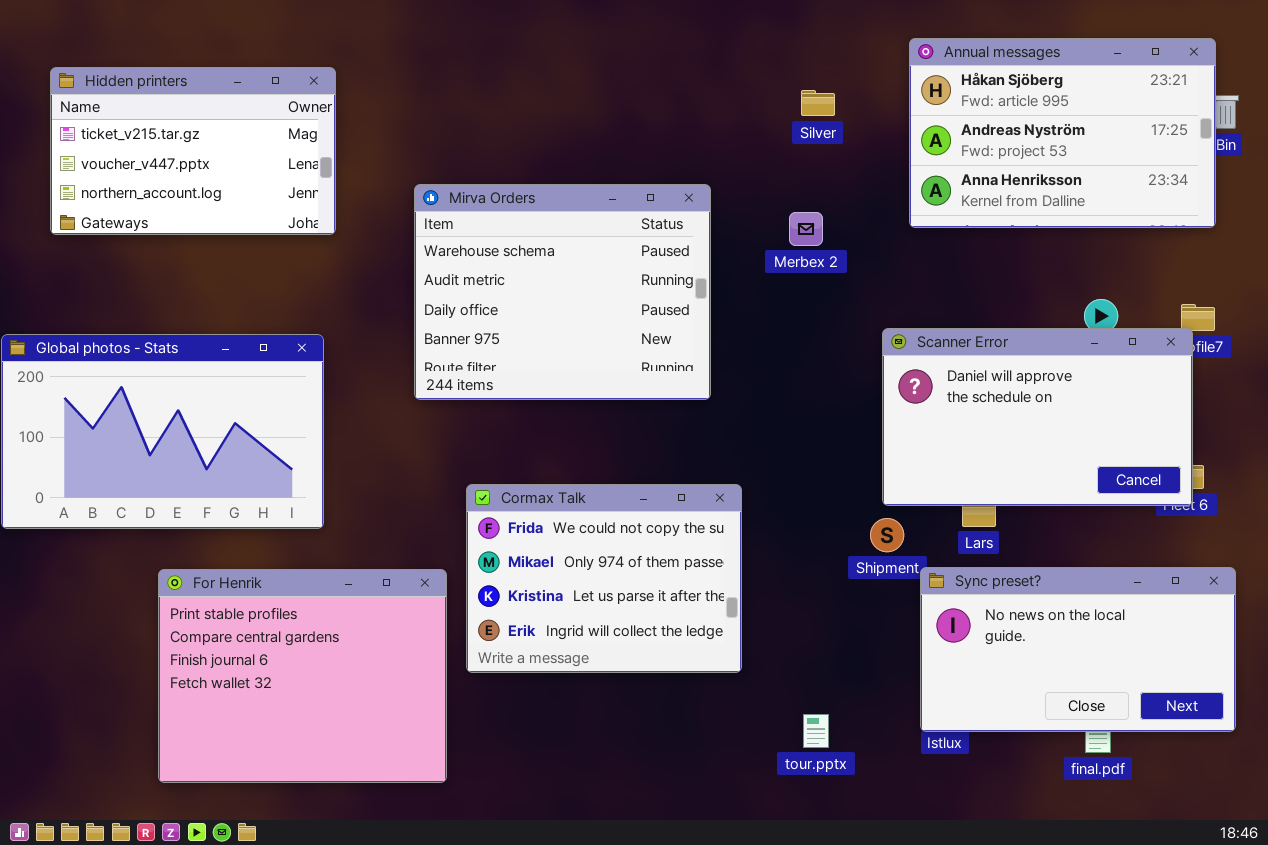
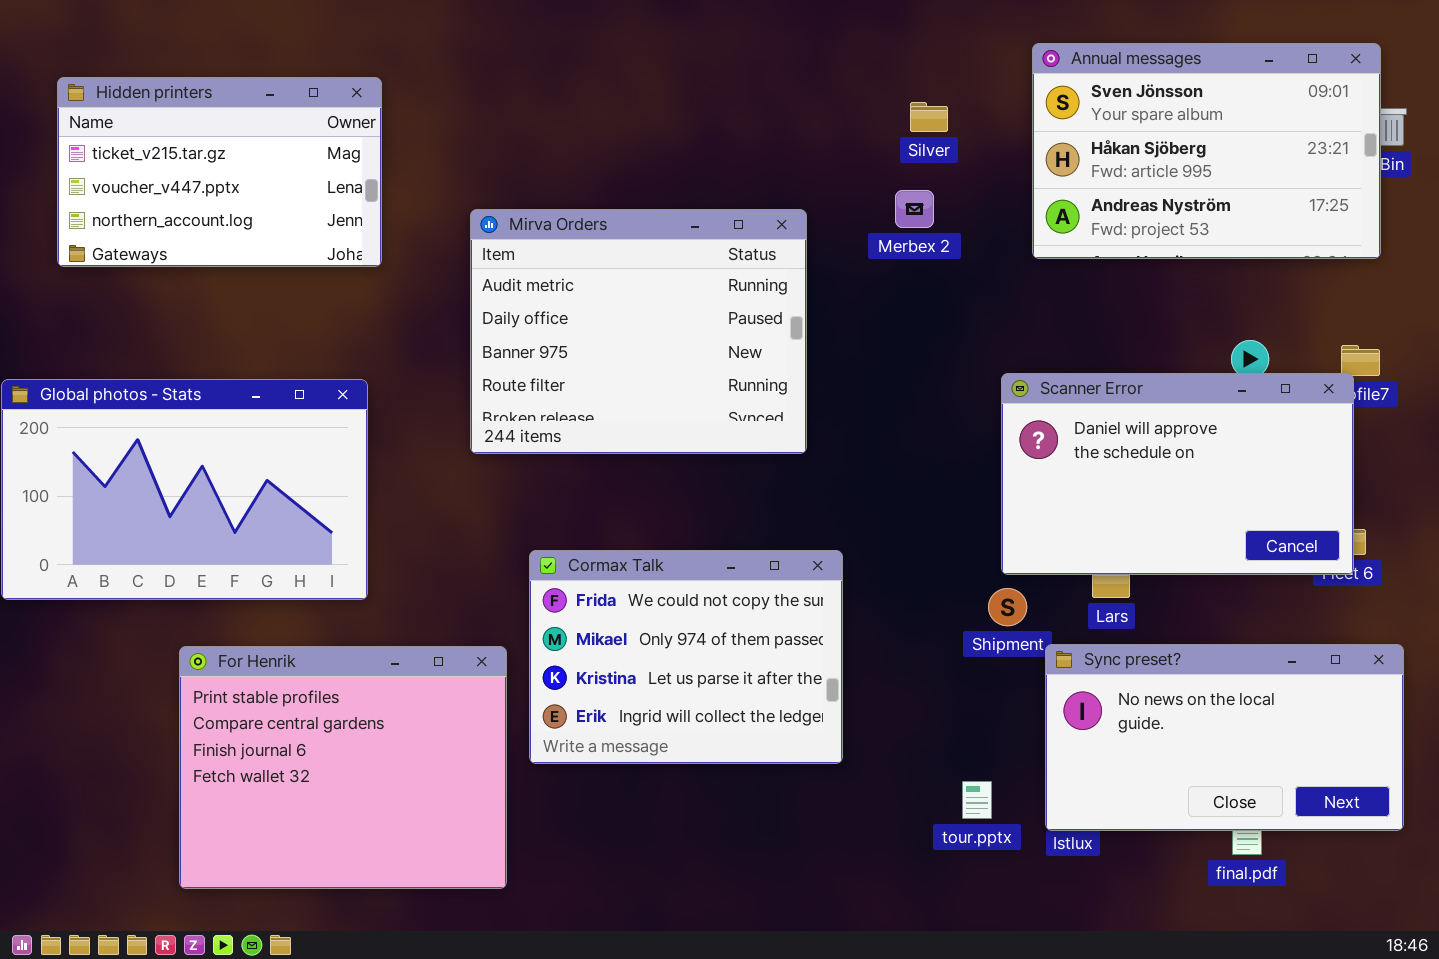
Annual messages: [909,38,1216,228] -> [1032,43,1381,259], scrolled up 1 row
Mirva Orders: [414,184,711,400] -> [470,209,807,454], scrolled down 1 row
Merbex 2: [789,212,823,246] -> [895,190,934,228], moved
tour.pptx: [803,714,829,748] -> [962,781,992,819], moved

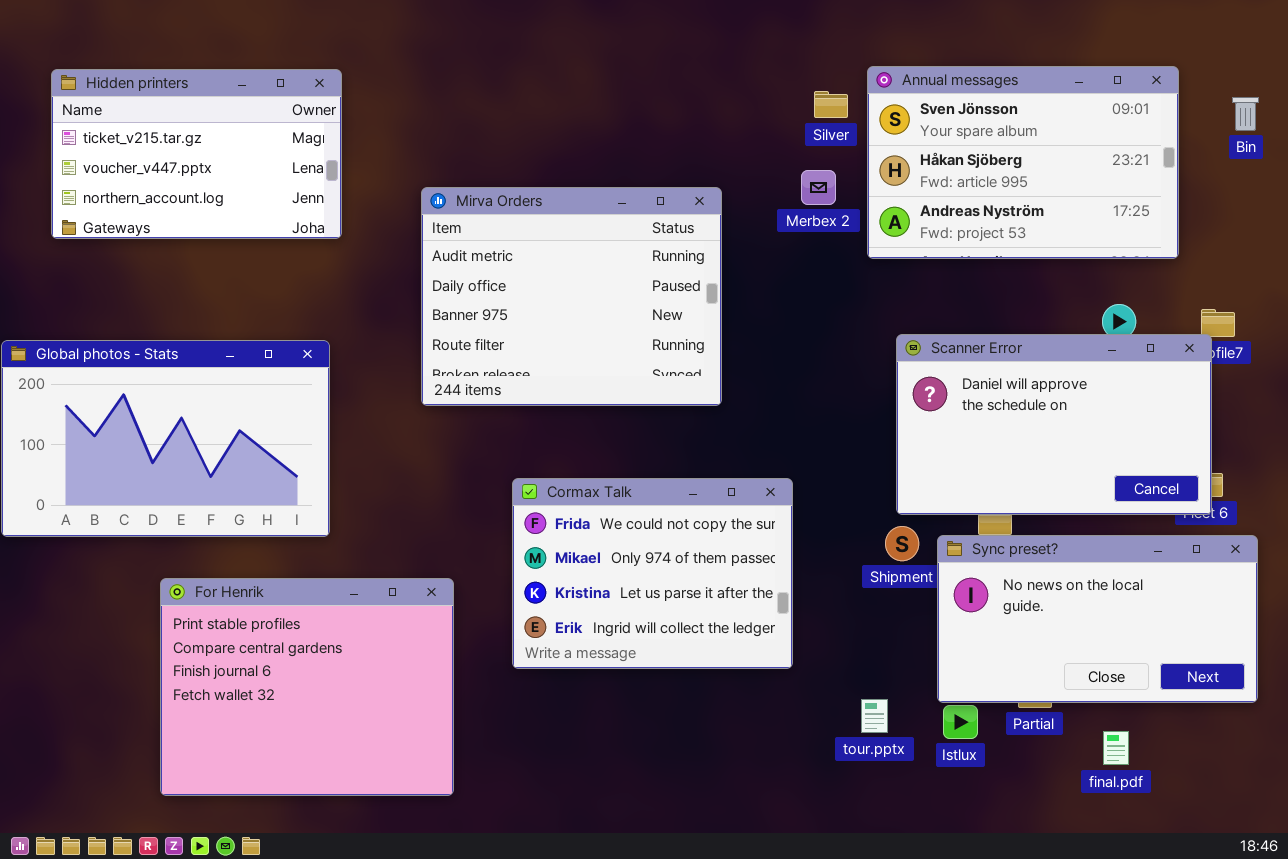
Annual messages: [1032,43,1381,259] -> [867,66,1179,259], moved
Cormax Talk: [529,550,843,764] -> [512,478,793,669], moved
Sync preset?: [1045,644,1404,831] -> [937,535,1258,703], moved

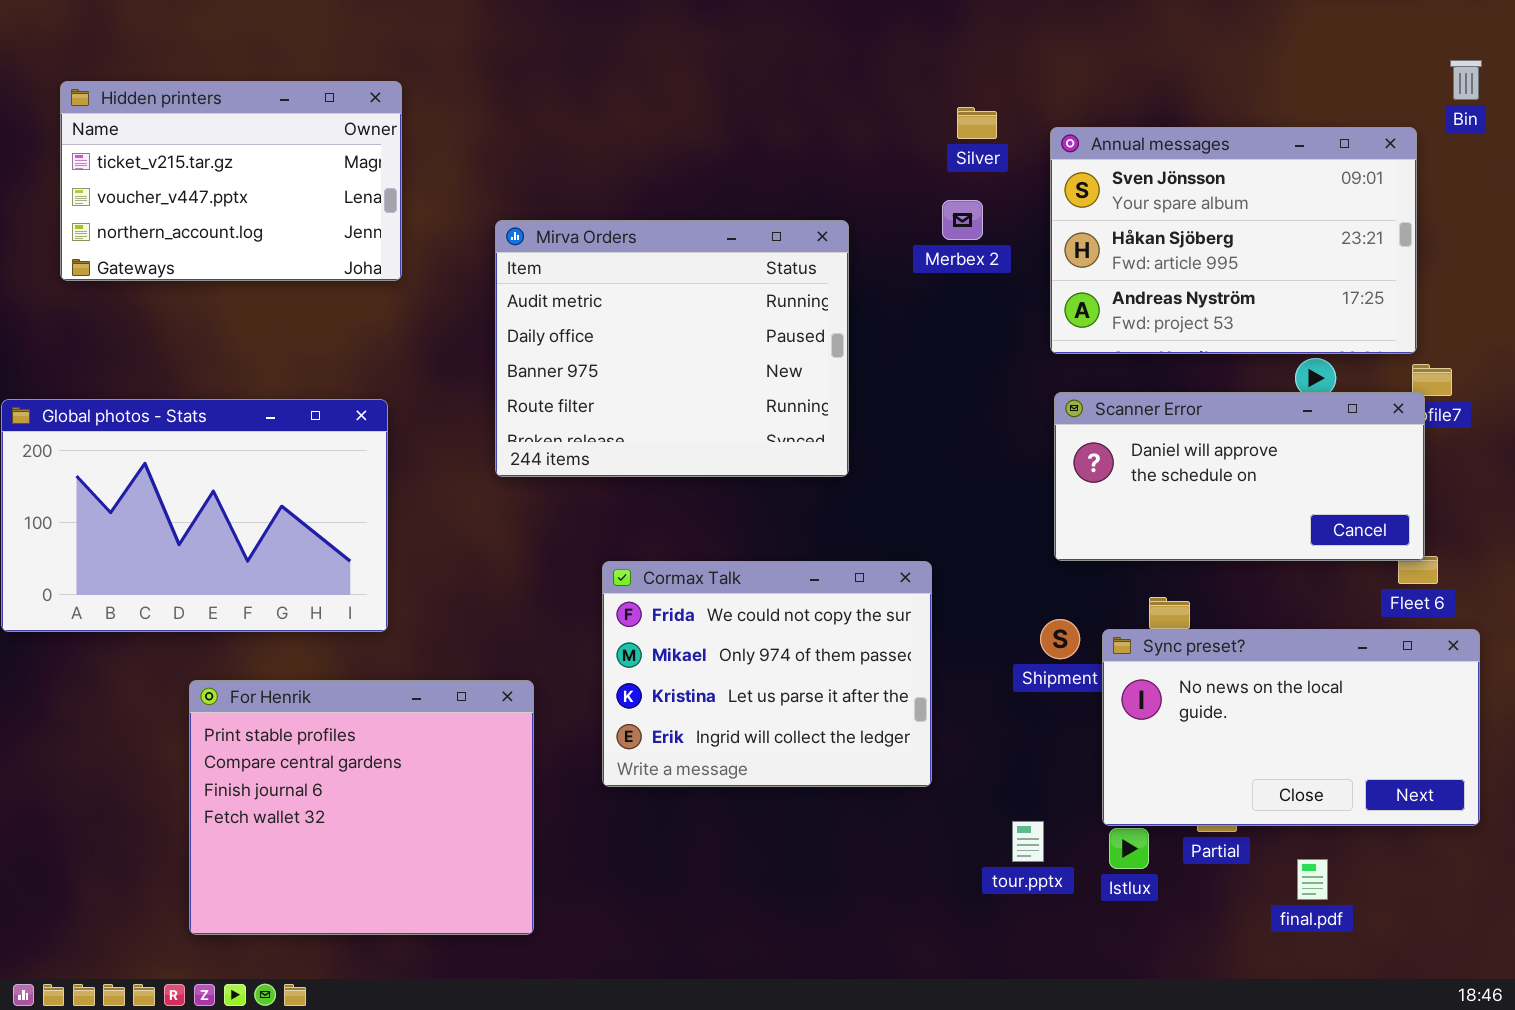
Annual messages: [867,66,1179,259] -> [1050,127,1417,354], moved
Bin: [1232,97,1259,131] -> [1450,60,1482,100], moved
Scanner Error: [896,334,1212,515] -> [1054,392,1425,561], resized

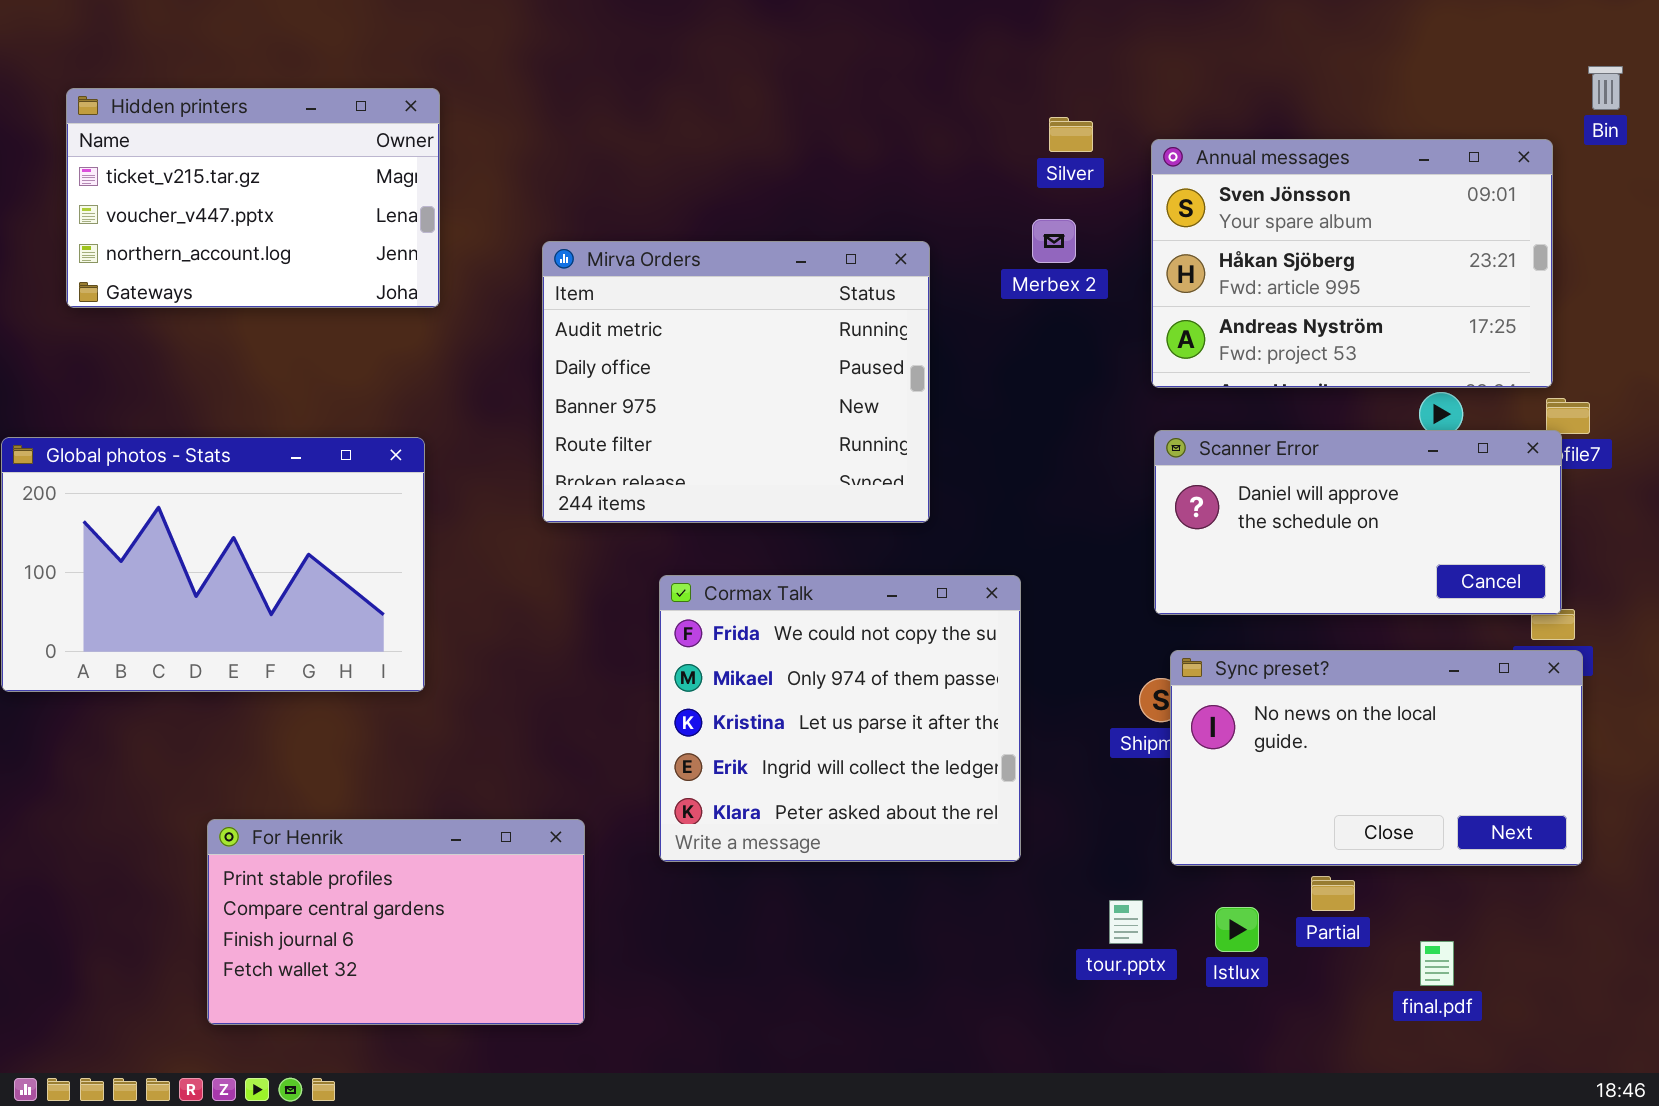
Cormax Talk: [602,561,932,787] -> [659,575,1021,862], resized
Sync preset?: [1102,629,1480,826] -> [1170,650,1583,866], moved
For Henrik: [189,680,534,935] -> [207,819,585,1025], resized

